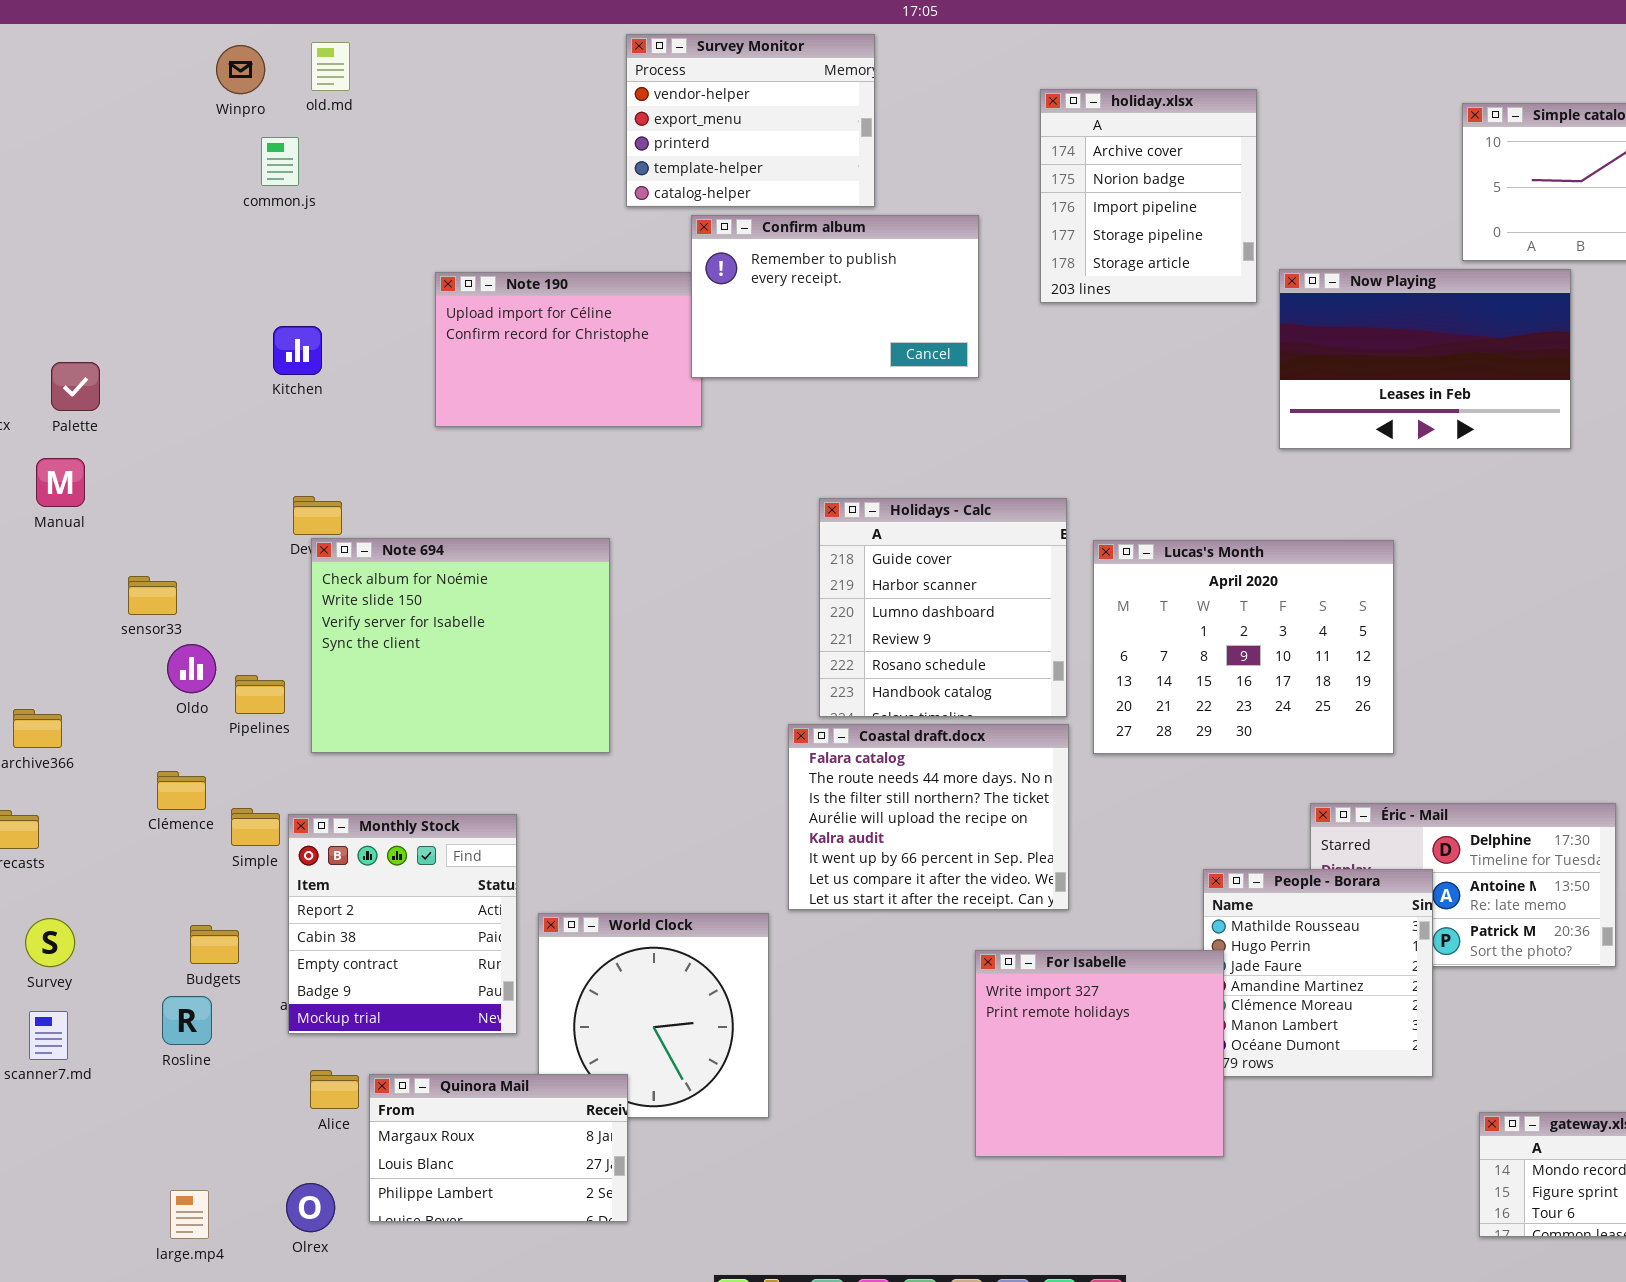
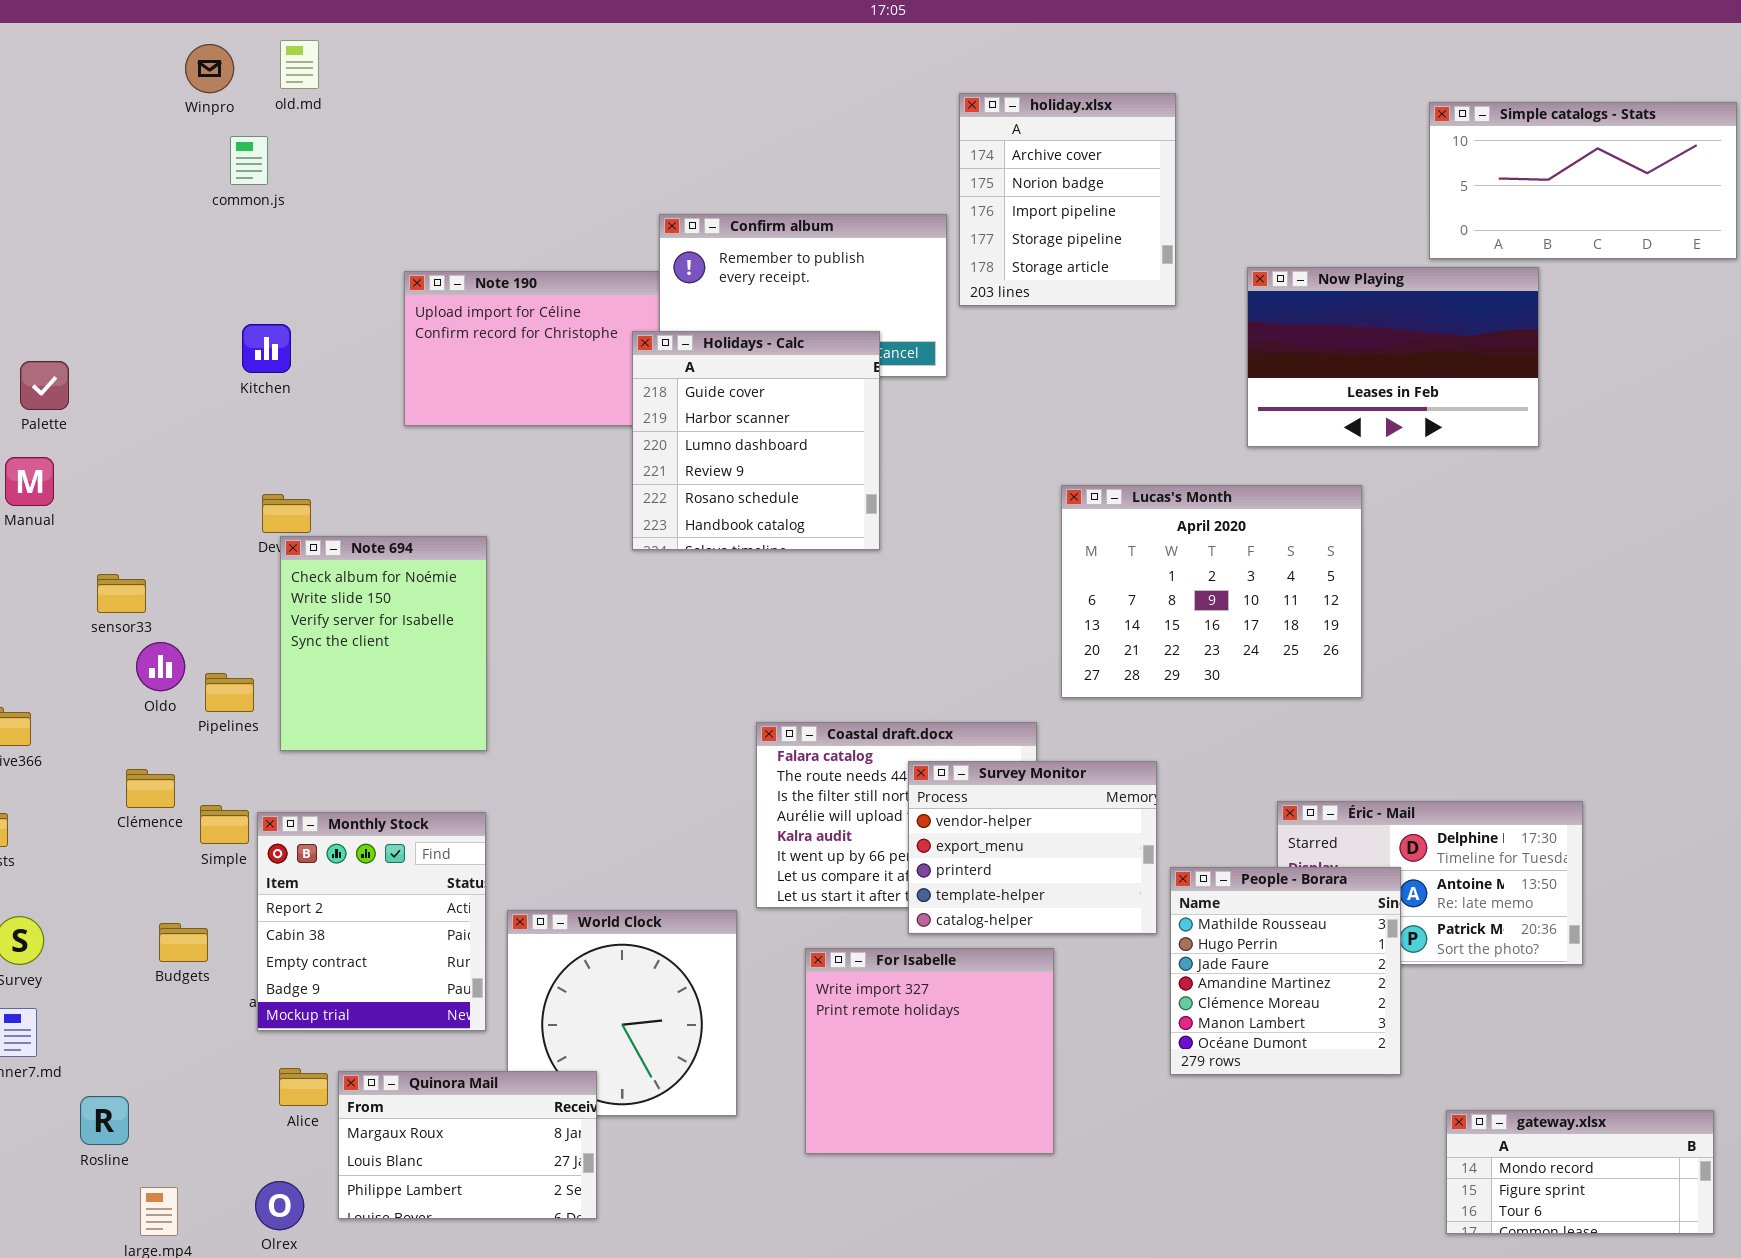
Survey Monitor: [626,34,875,207] -> [908,761,1157,934], moved
holiday.xlsx: [1040,89,1257,303] -> [959,93,1176,306], moved
Holidays - Calc: [819,498,1067,717] -> [632,331,880,550], moved
Note 694: [311,538,610,753] -> [280,536,487,751], resized
Lucas's Month: [1093,540,1394,754] -> [1061,485,1362,698], moved
For Isabelle: [975,950,1224,1157] -> [805,948,1054,1154], moved
Rosline: [162,996,212,1045] -> [80,1096,129,1145], moved

